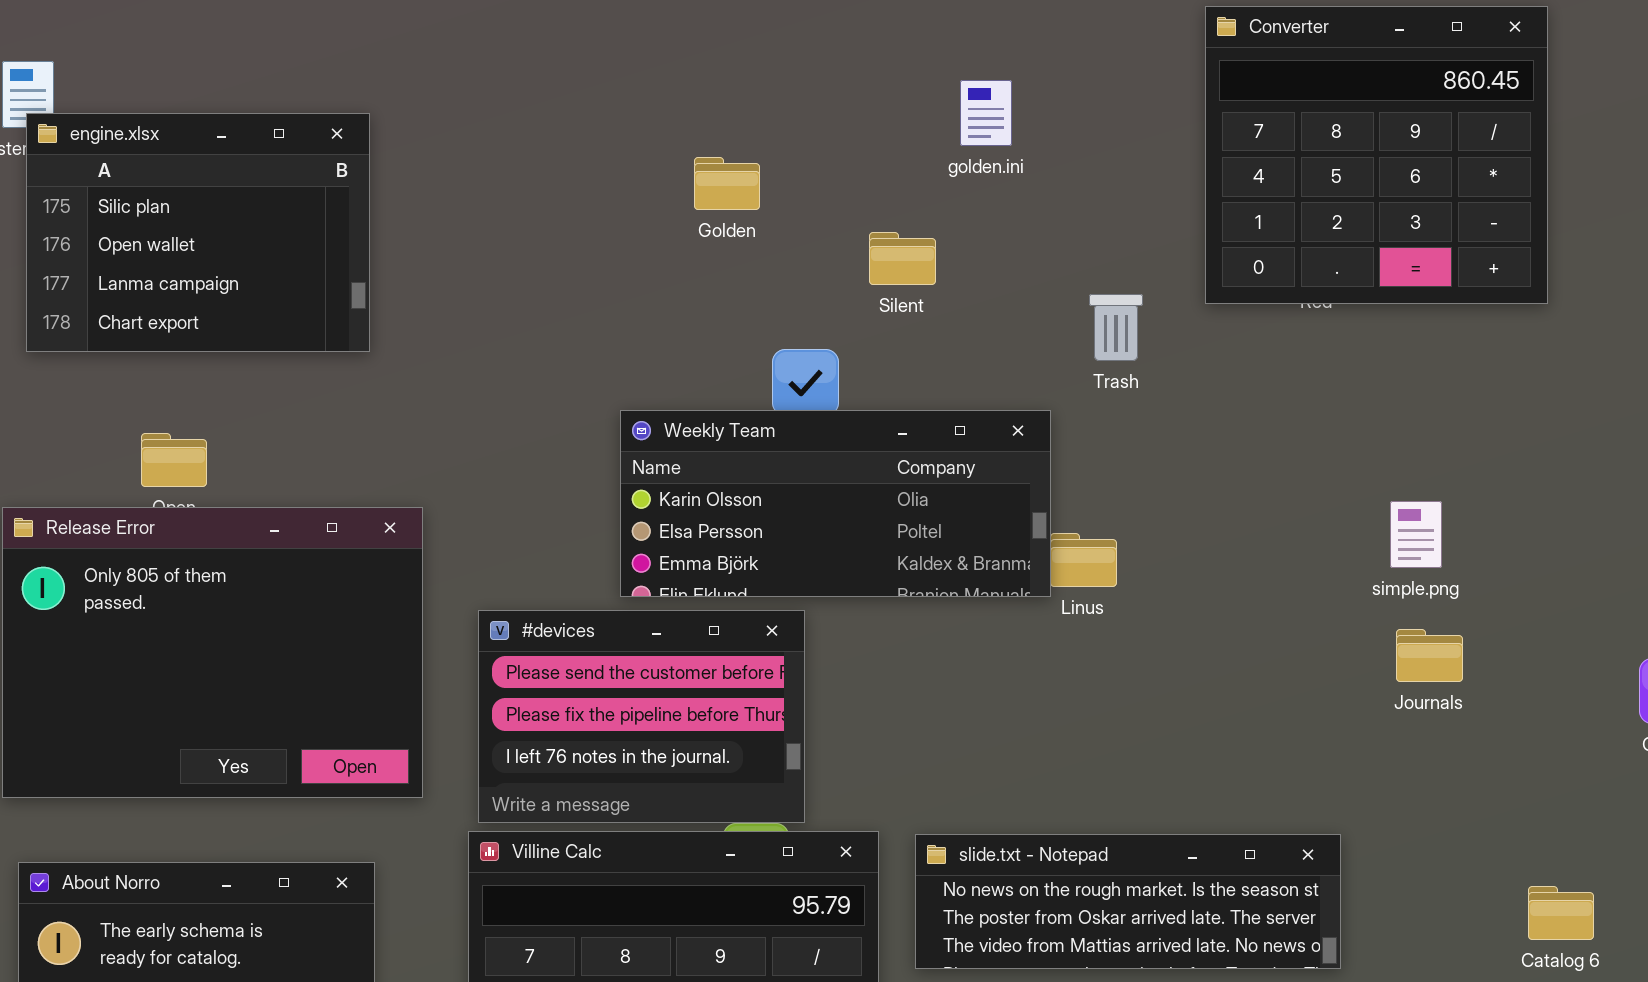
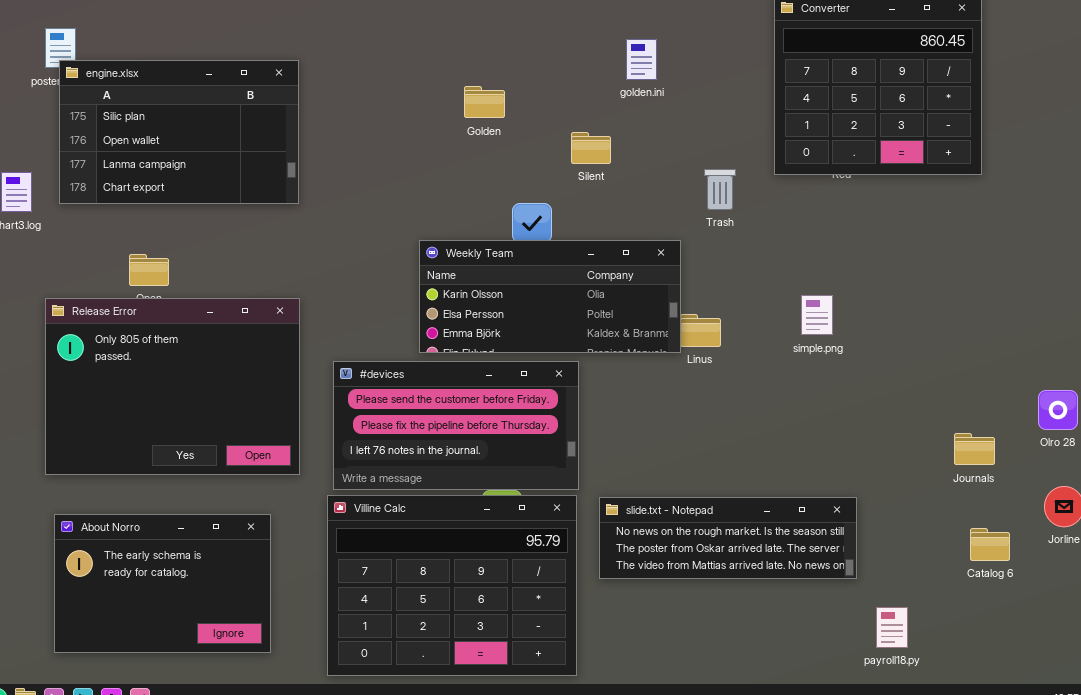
engine.xlsx: [26,113,370,352] -> [59,60,299,204], resized
simple.png: [1390,501,1442,568] -> [801,295,833,335], moved
#devices: [478,610,805,823] -> [333,361,579,490], resized
Journals: [1396,629,1463,682] -> [954,433,995,465], moved

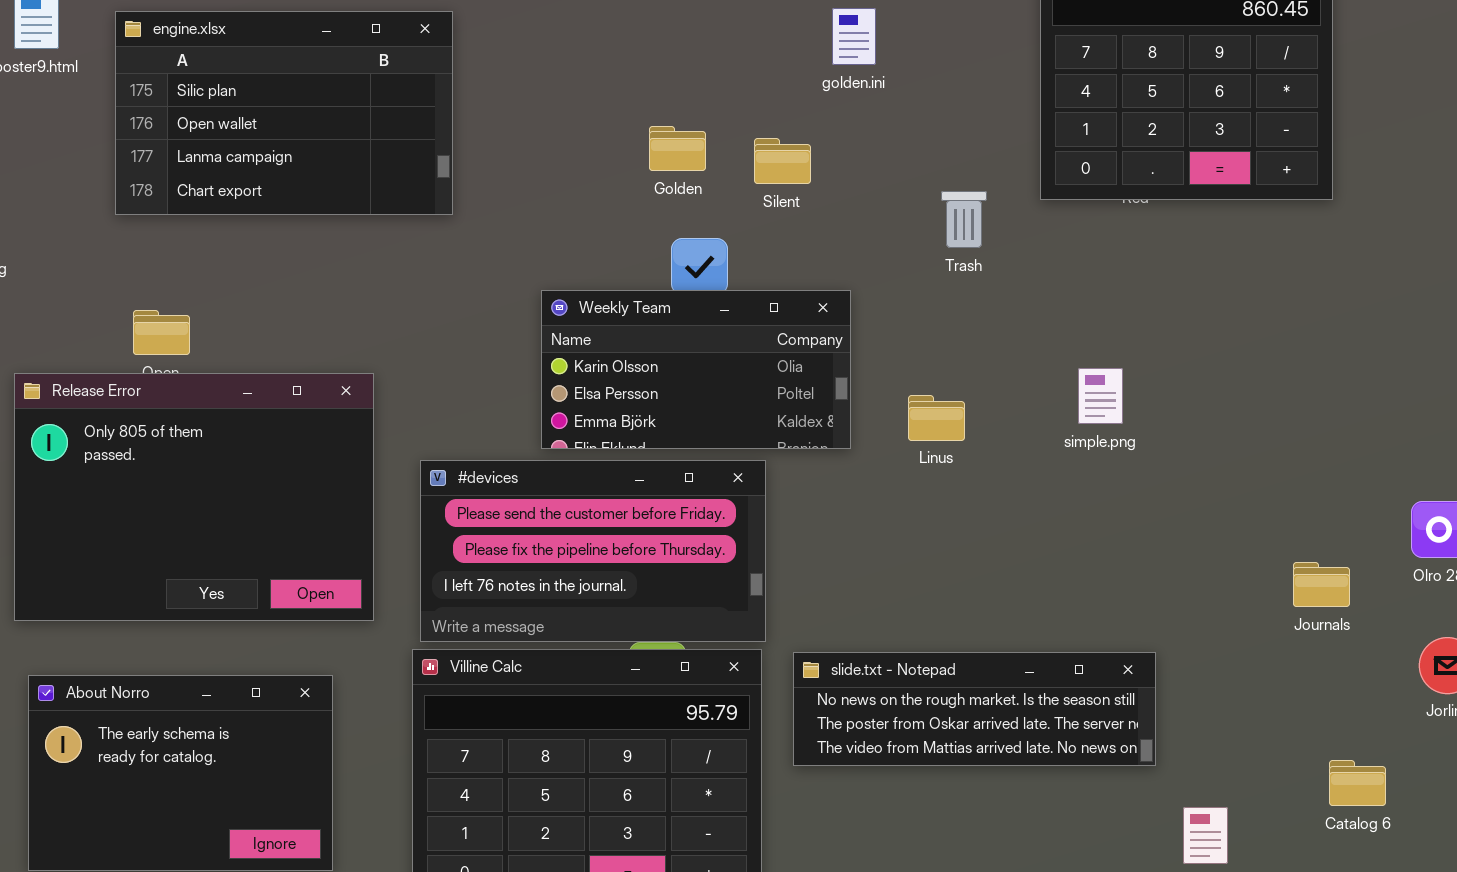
engine.xlsx: [59,60,299,204] -> [115,11,453,215], moved
Golden: [464,86,505,118] -> [649,126,706,171], moved
Weekly Team: [419,240,681,353] -> [541,290,851,449], resized
Catalog 6: [970,528,1010,561] -> [1329,760,1386,806], moved

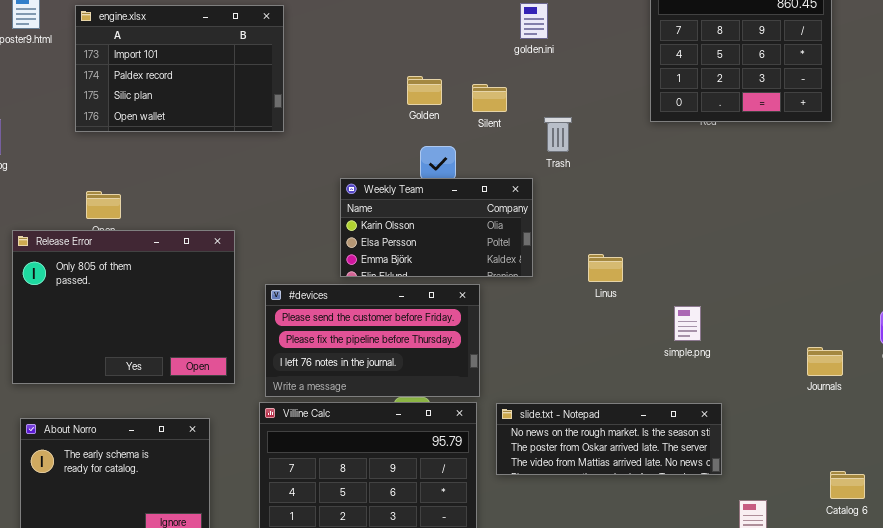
engine.xlsx: [115,11,453,215] -> [75,5,284,132], scrolled up 2 rows
Trash: [941,191,987,248] -> [544,117,572,152], moved
simple.png: [1078,368,1123,424] -> [674,306,701,341], moved
Linus: [908,395,965,441] -> [588,254,623,282], moved

